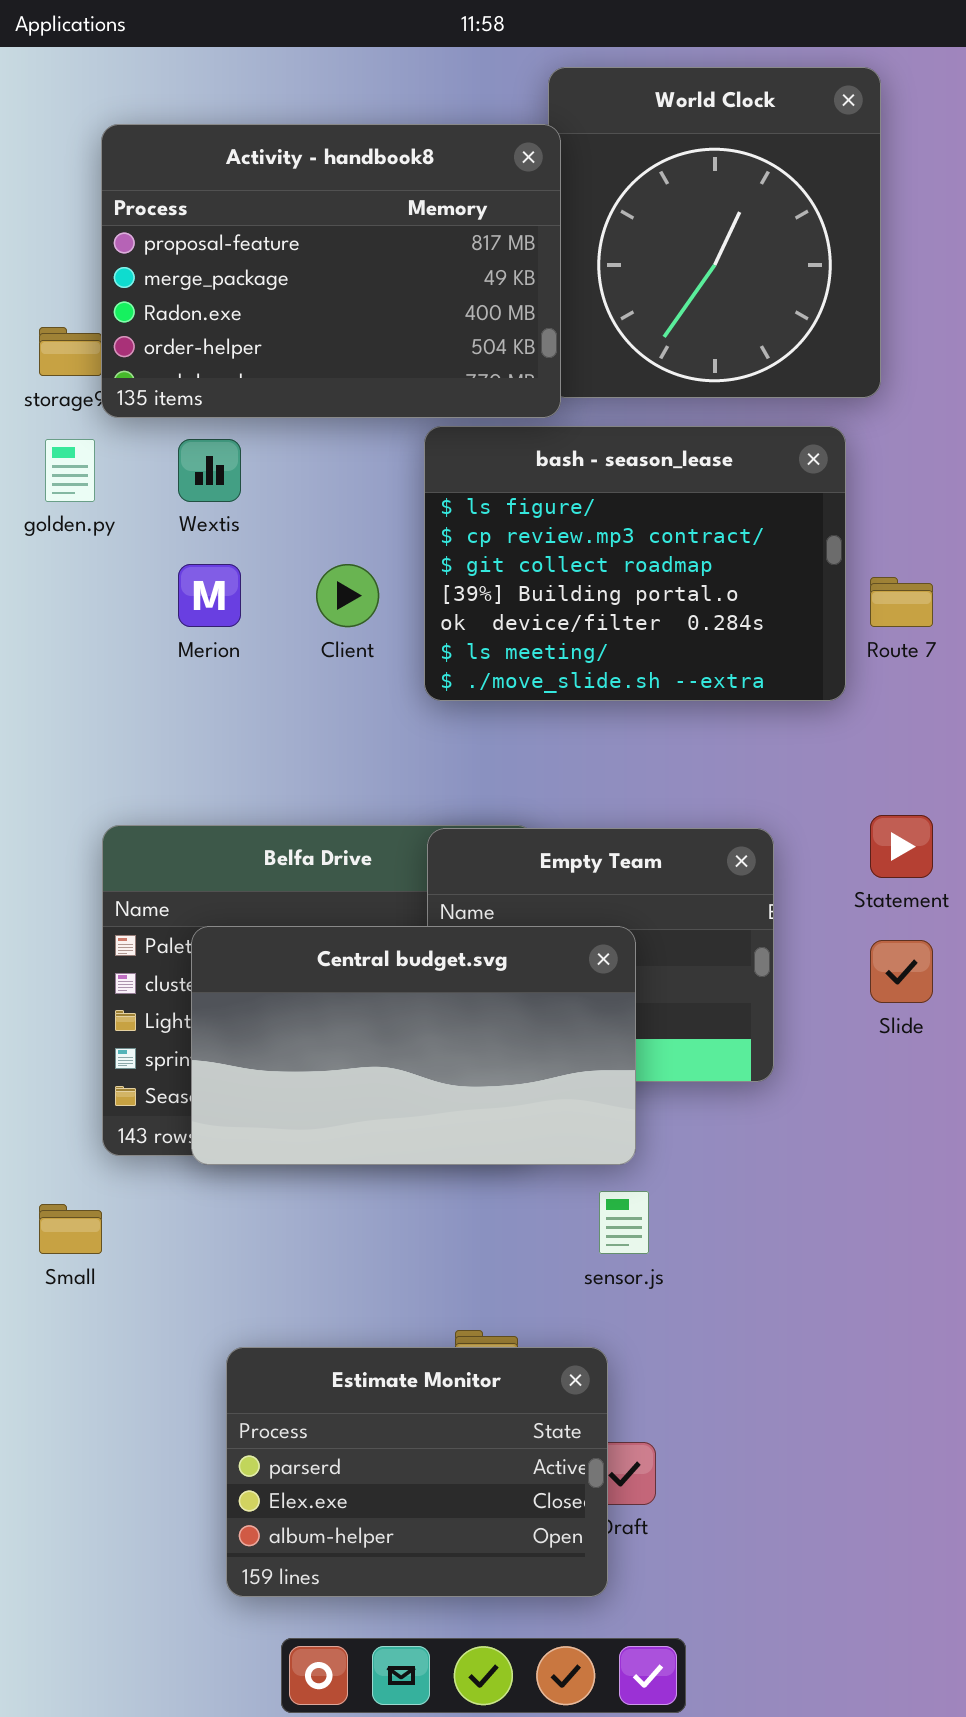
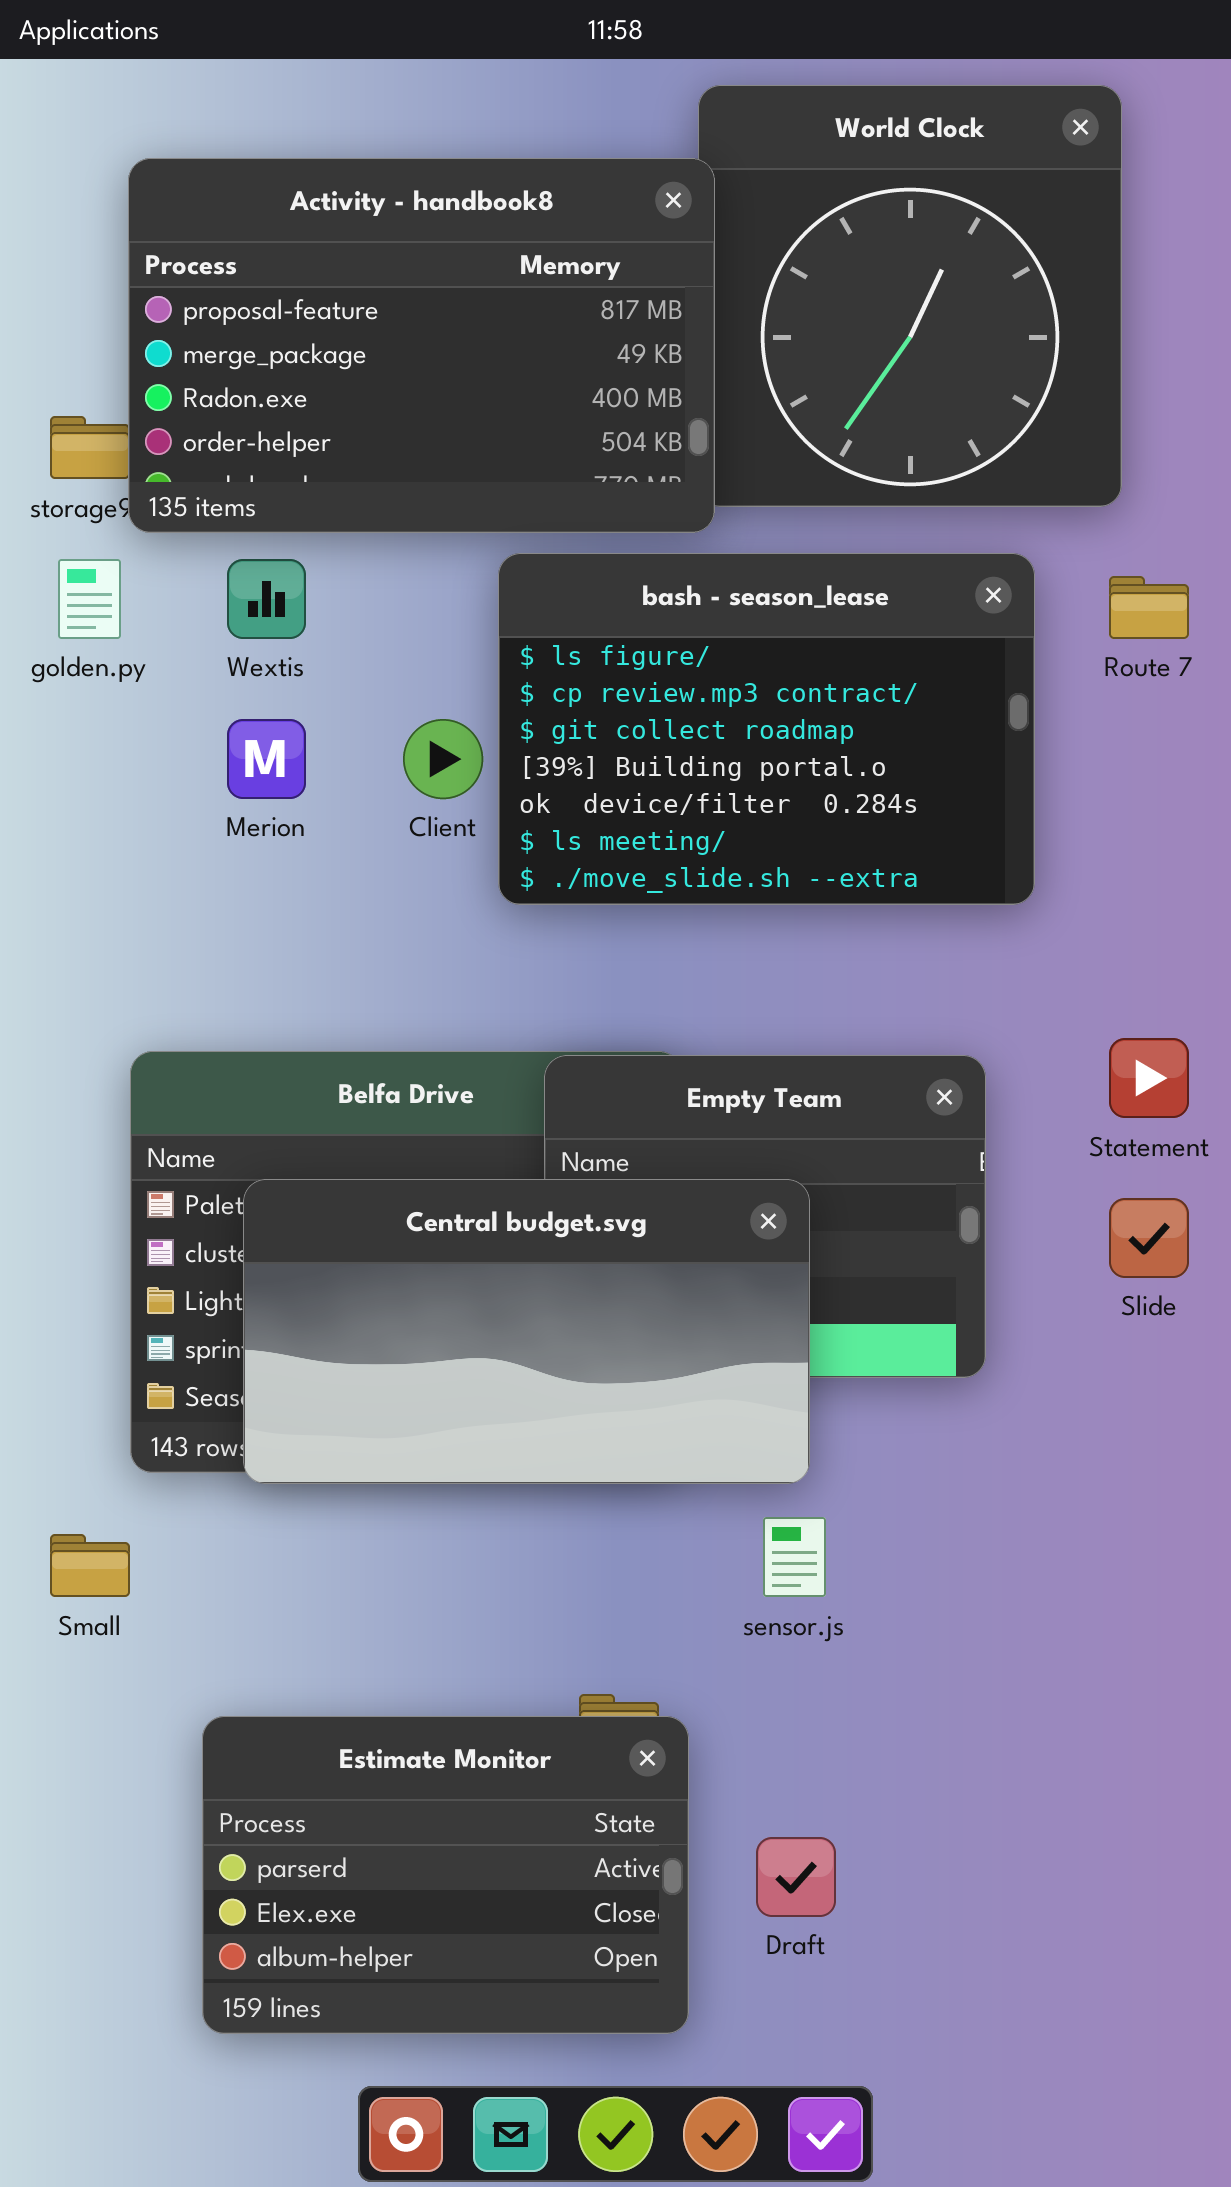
bash - season_lease: [424,426,846,701] -> [498,553,1035,905], moved
Route 7: [870,577,933,627] -> [1109,576,1189,639], moved
Estimate Monitor: [226,1347,608,1597] -> [202,1716,689,2034], moved

